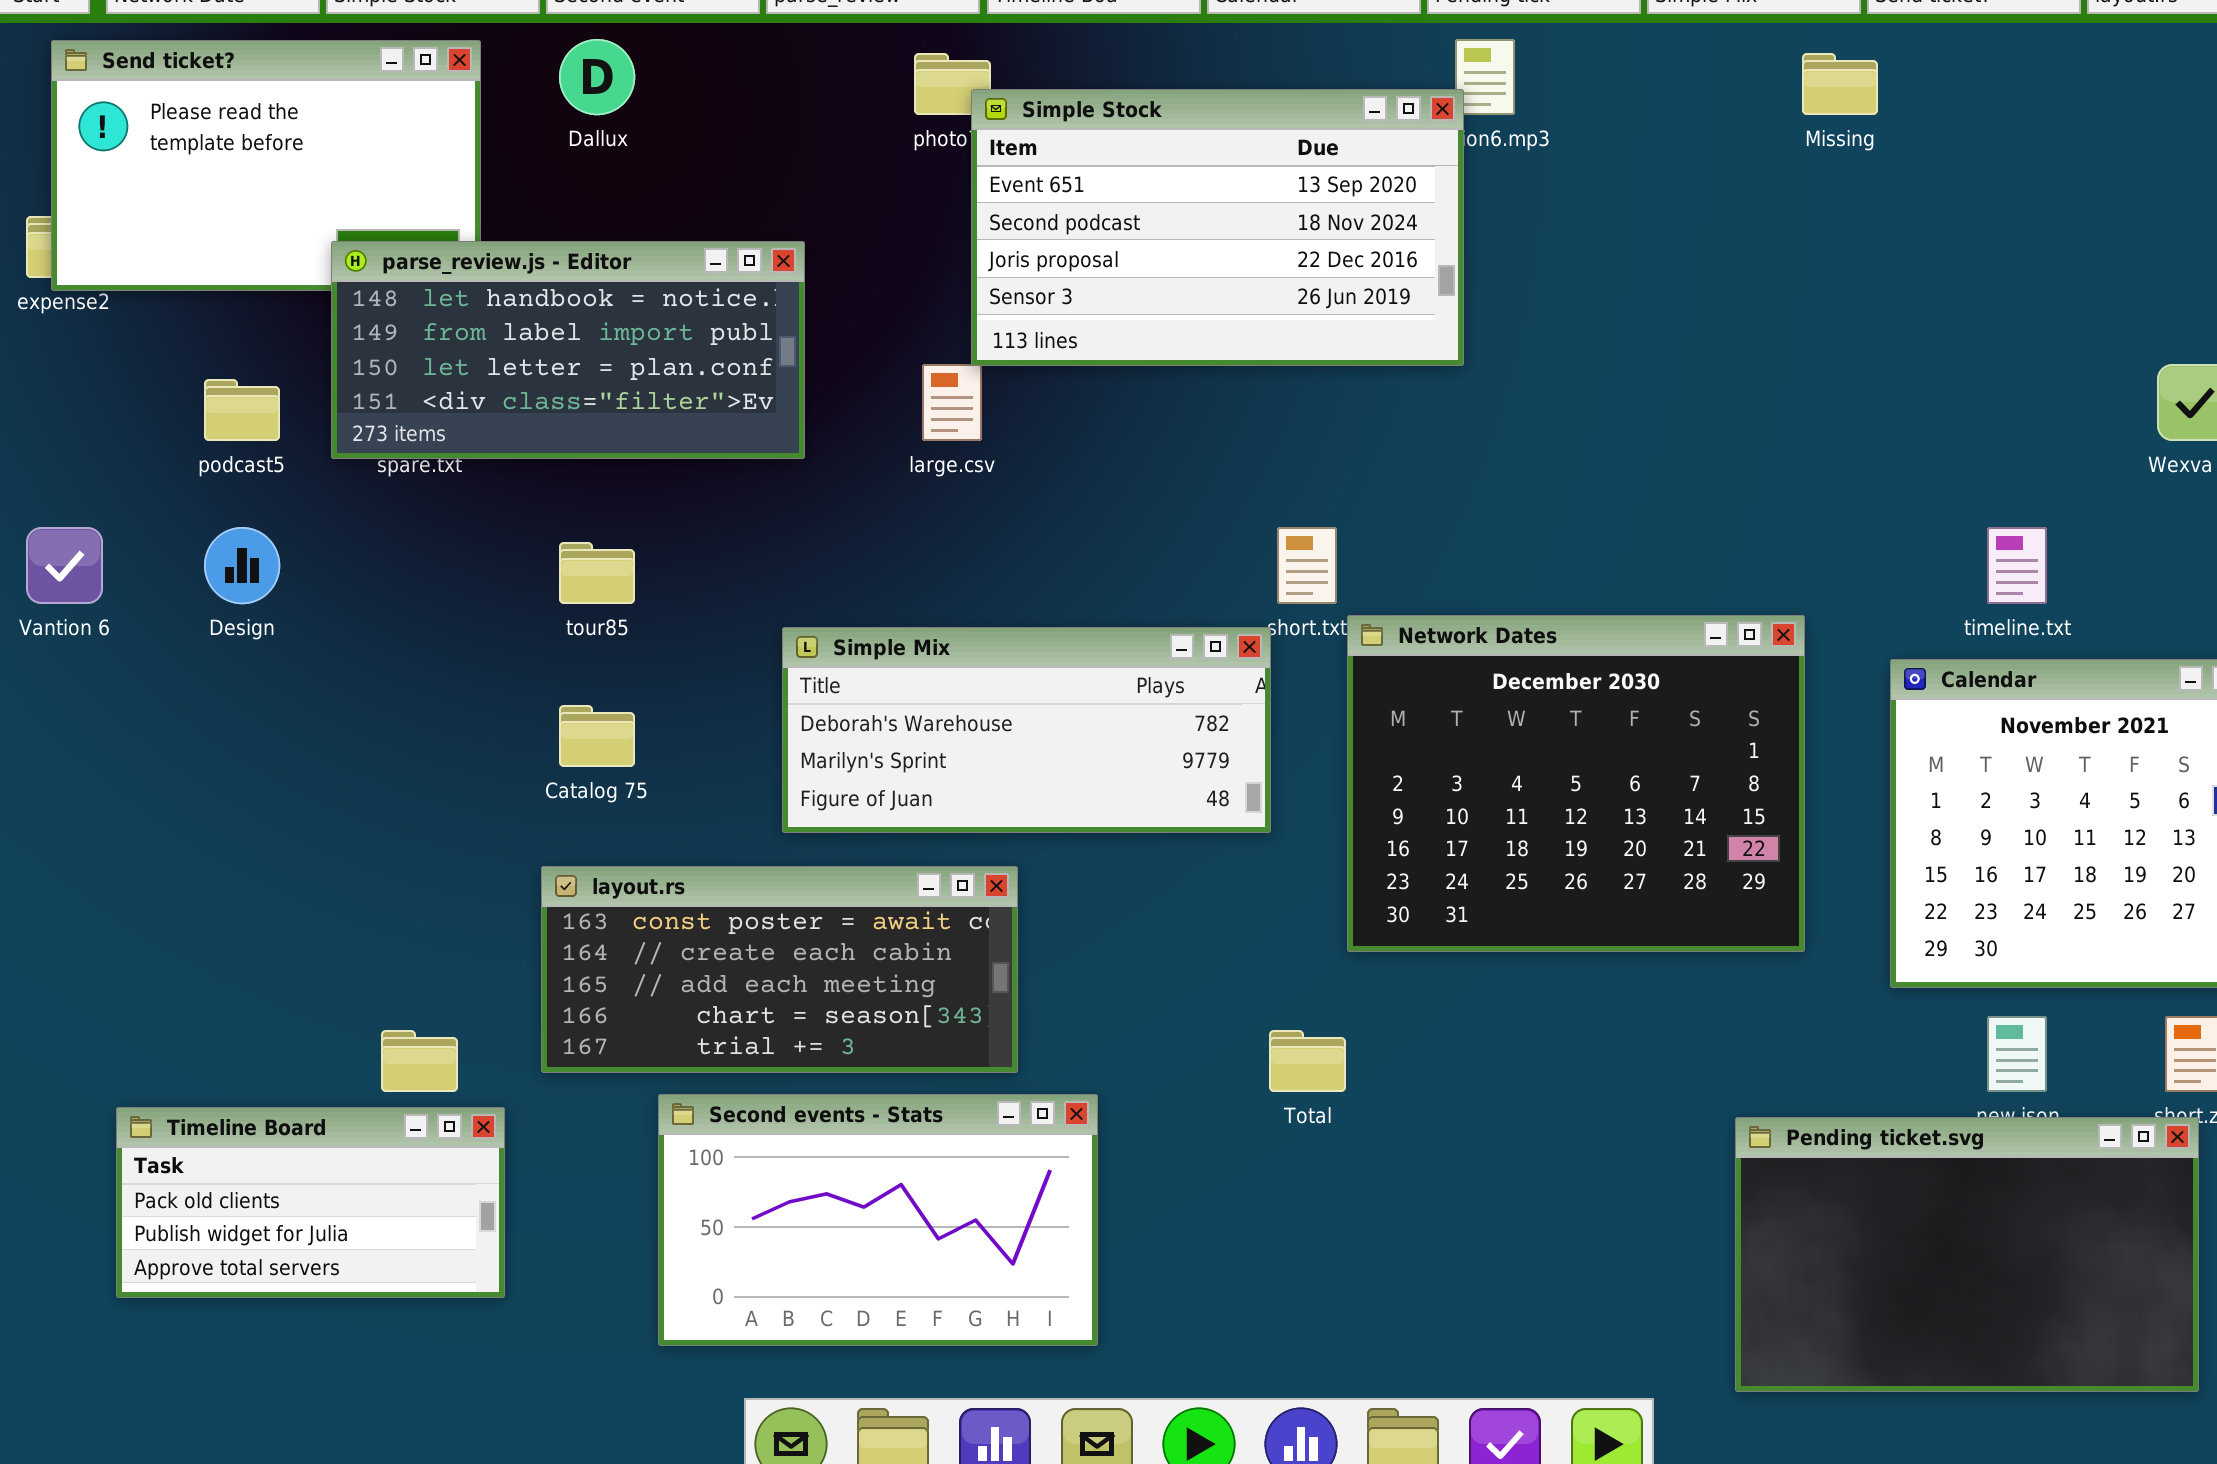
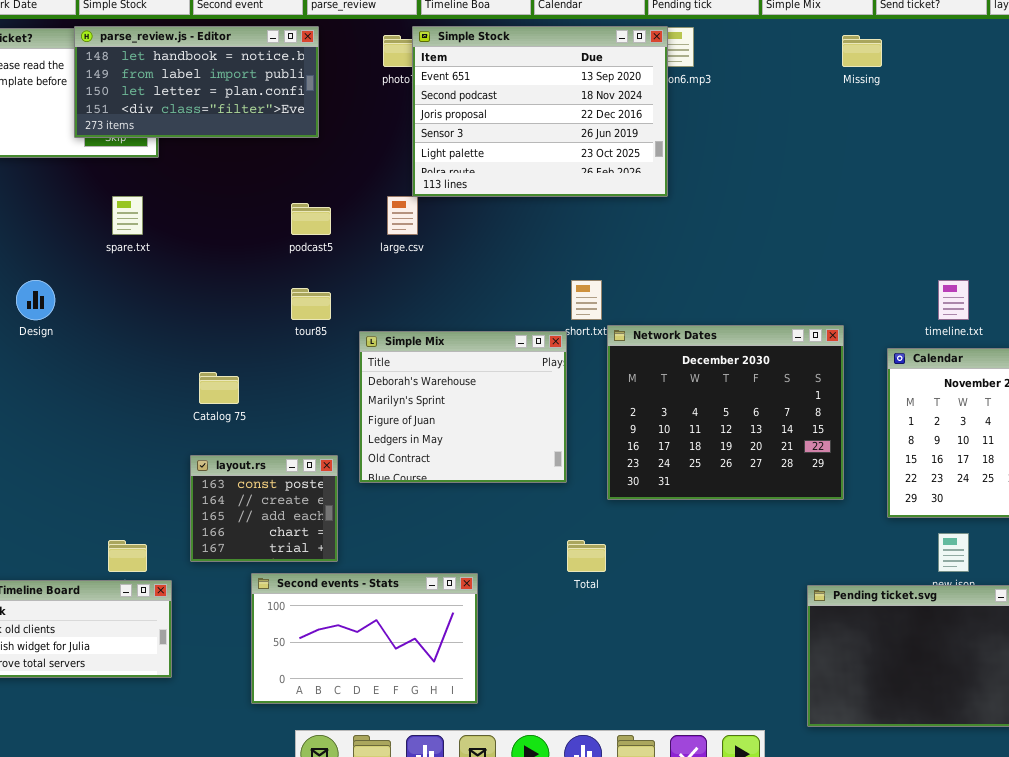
Simple Stock: [971,89,1464,366] -> [412,26,668,197], resized
parse_review.js - Editor: [331,241,805,459] -> [74,26,319,138], moved
podcast5: [204,379,280,441] -> [291,203,331,235], moved
tour85: [559,542,635,604] -> [291,288,331,320], moved
Simple Mix: [782,627,1271,833] -> [359,331,567,483], resized
layout.rs: [541,866,1018,1073] -> [190,455,338,562], resized

